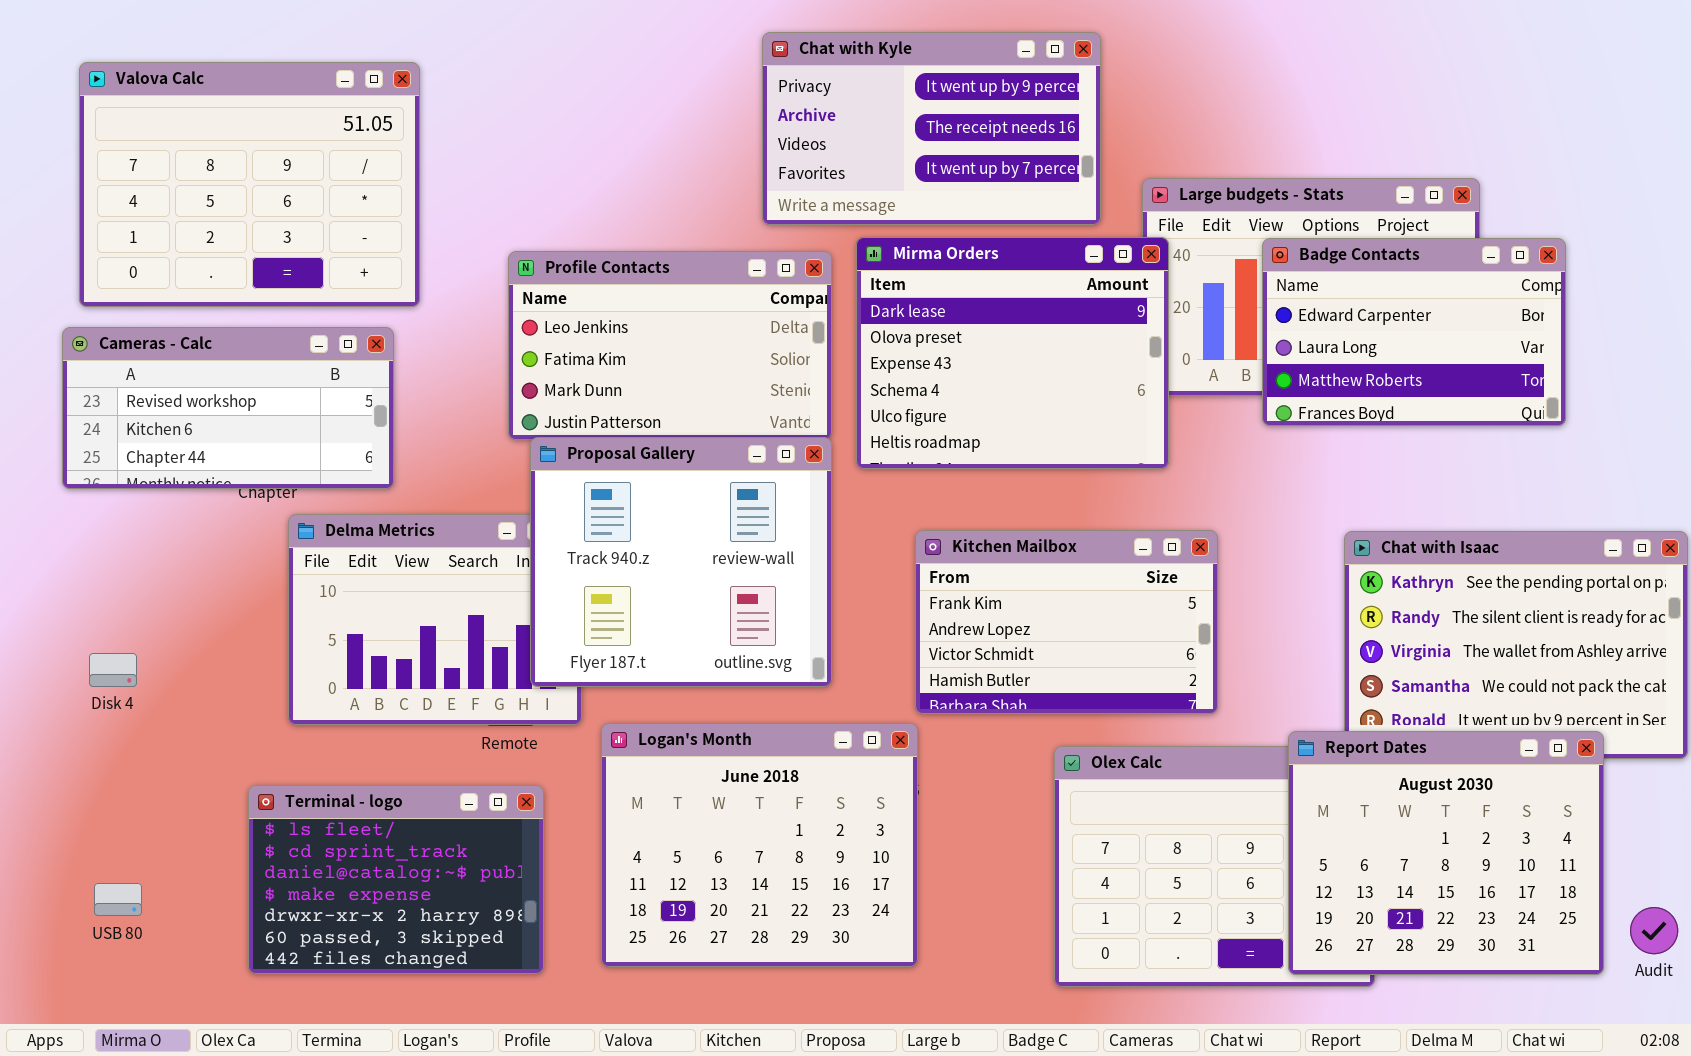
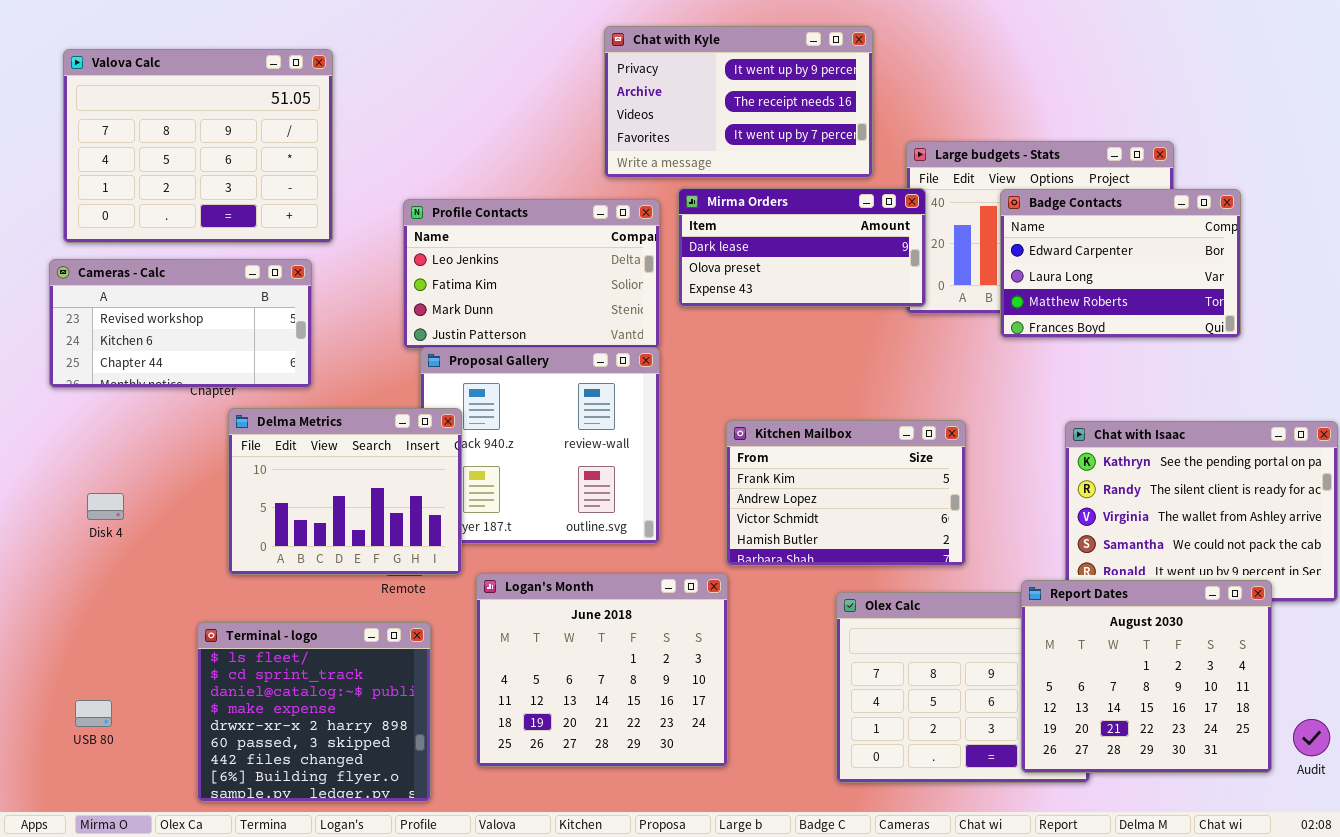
Mirma Orders: [856,237,1169,469] -> [678,188,926,307], resized
Delma Metrics: [288,514,582,725] -> [228,408,462,575], raised
Disk 4: [89,653,137,687] -> [87,493,124,520], moved
Terminal - logo: [248,785,544,974] -> [197,622,431,802], resized

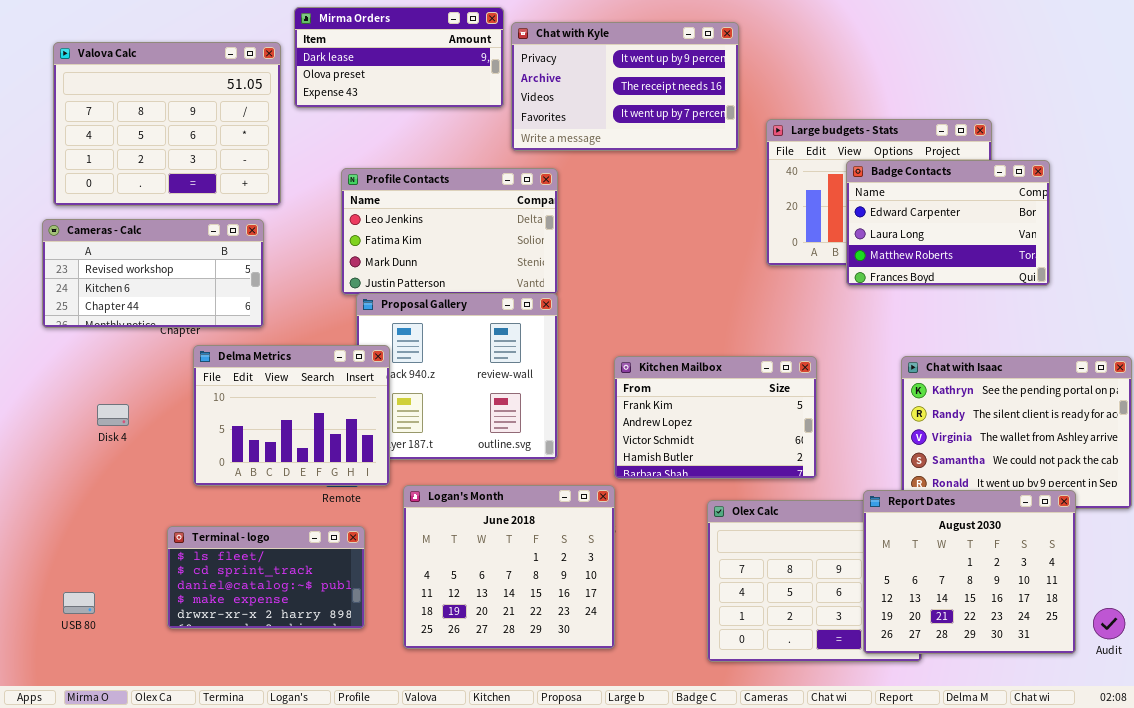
Mirma Orders: [678,188,926,307] -> [294,7,504,108], moved
Disk 4: [87,493,124,520] -> [97,404,129,426], moved
Terminal - logo: [197,622,431,802] -> [167,526,365,629], resized

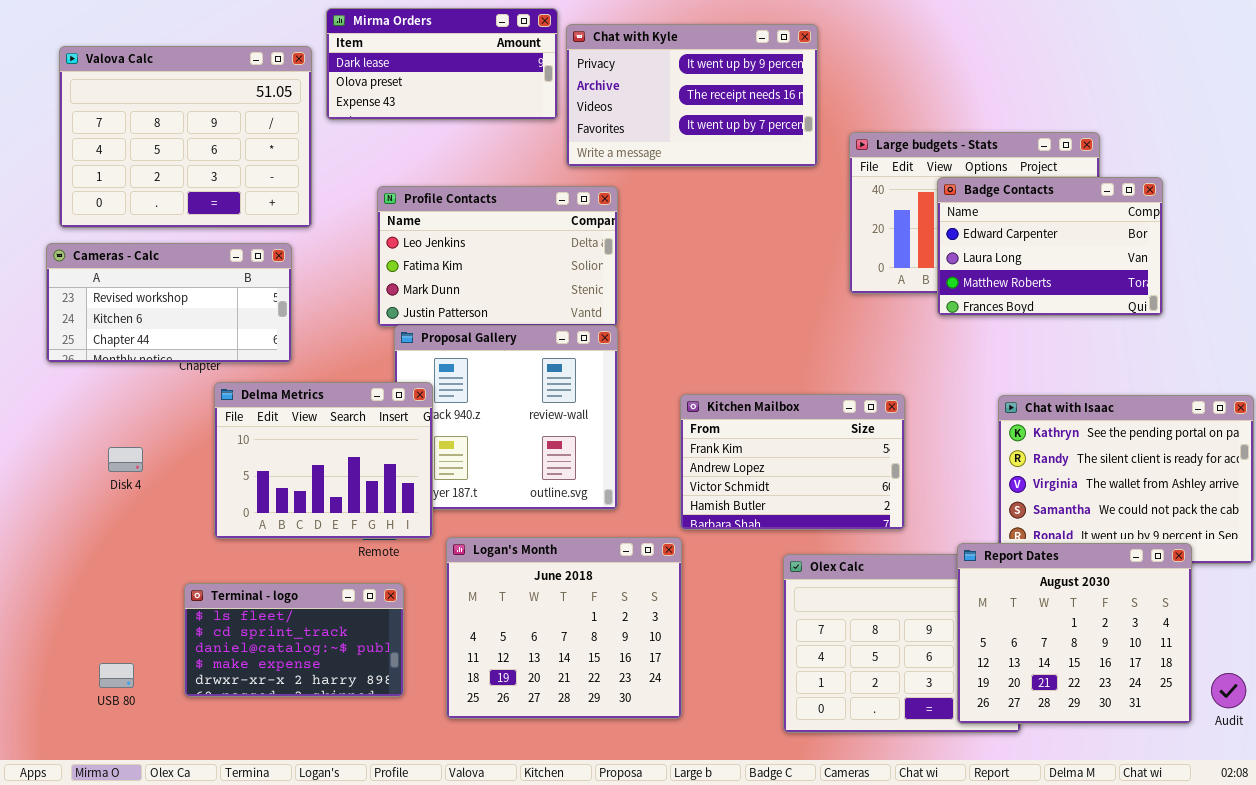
USB 80: [63,592,95,614] -> [99,663,134,688], moved

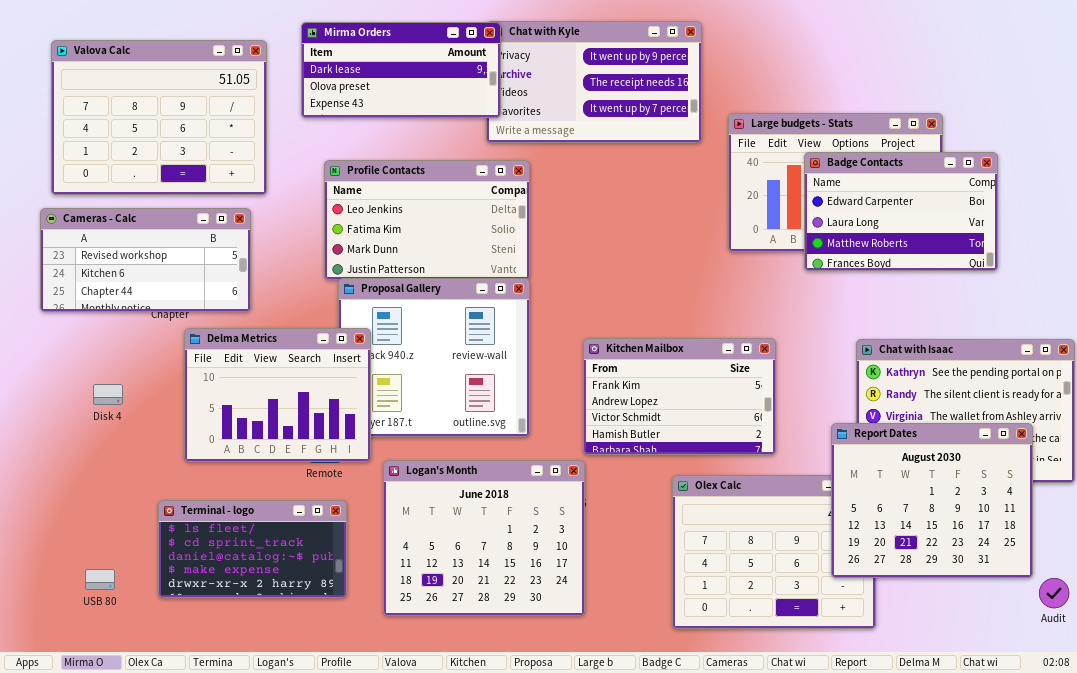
Mirma Orders: [326,8,558,120] -> [301,22,501,118], moved
Report Dates: [957,543,1192,724] -> [831,423,1033,578], moved

